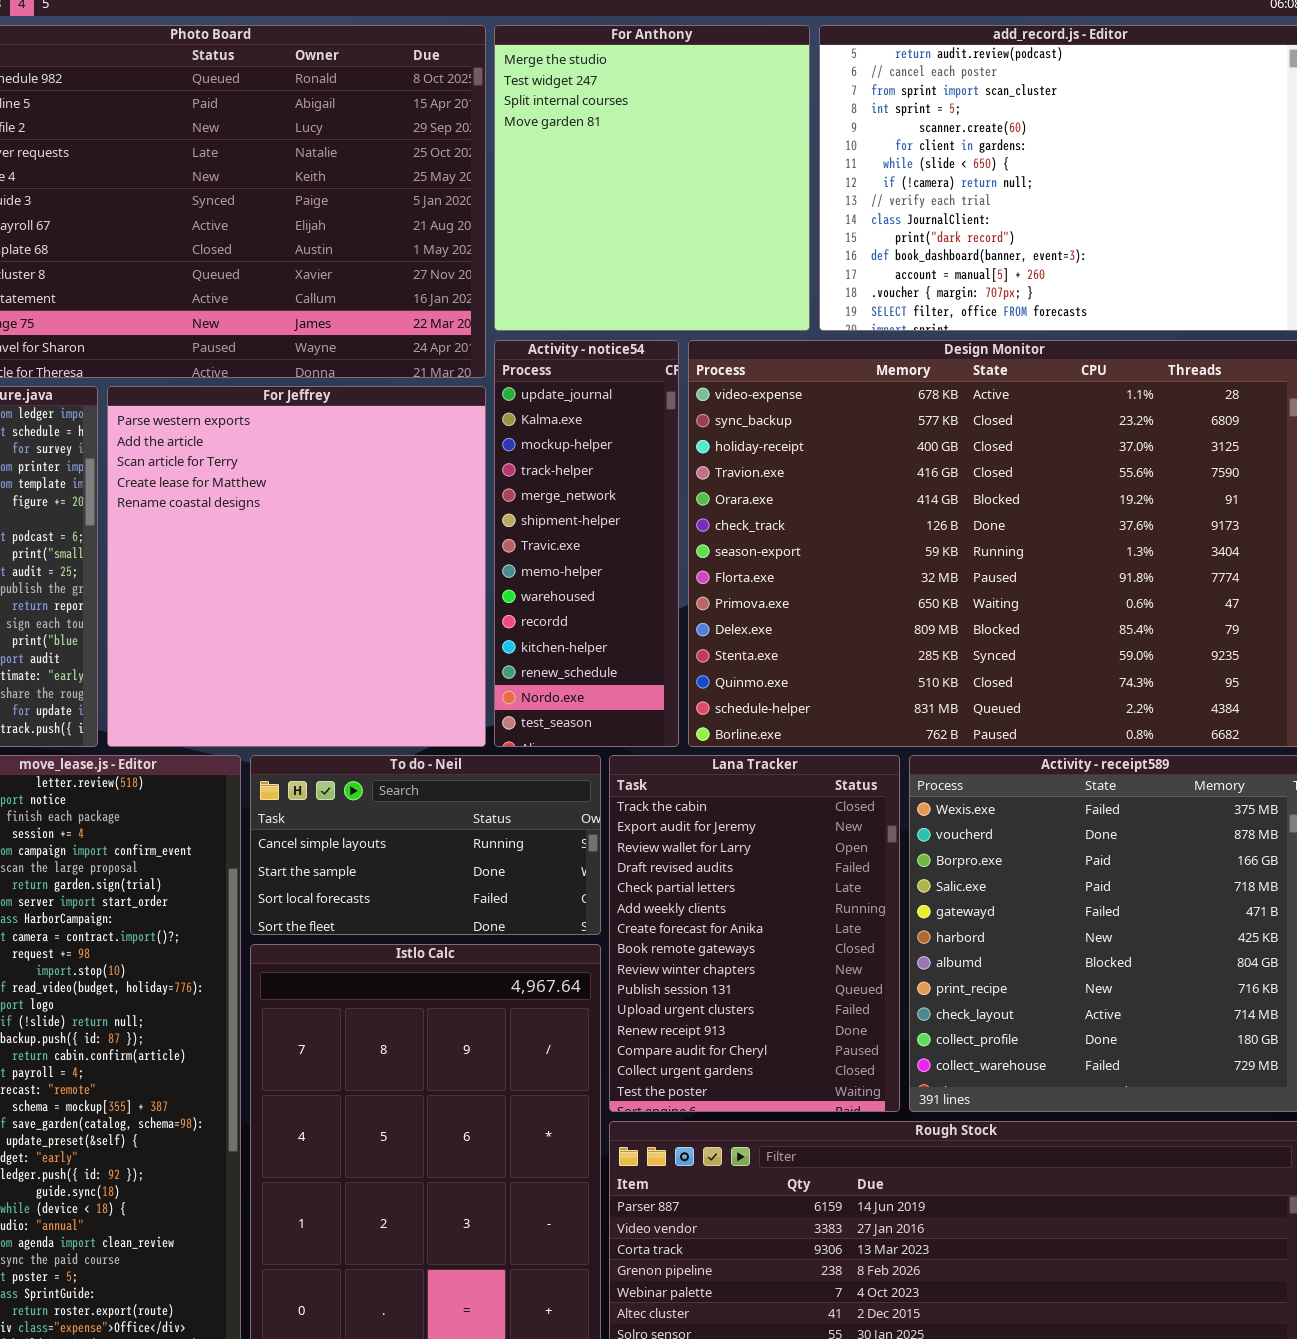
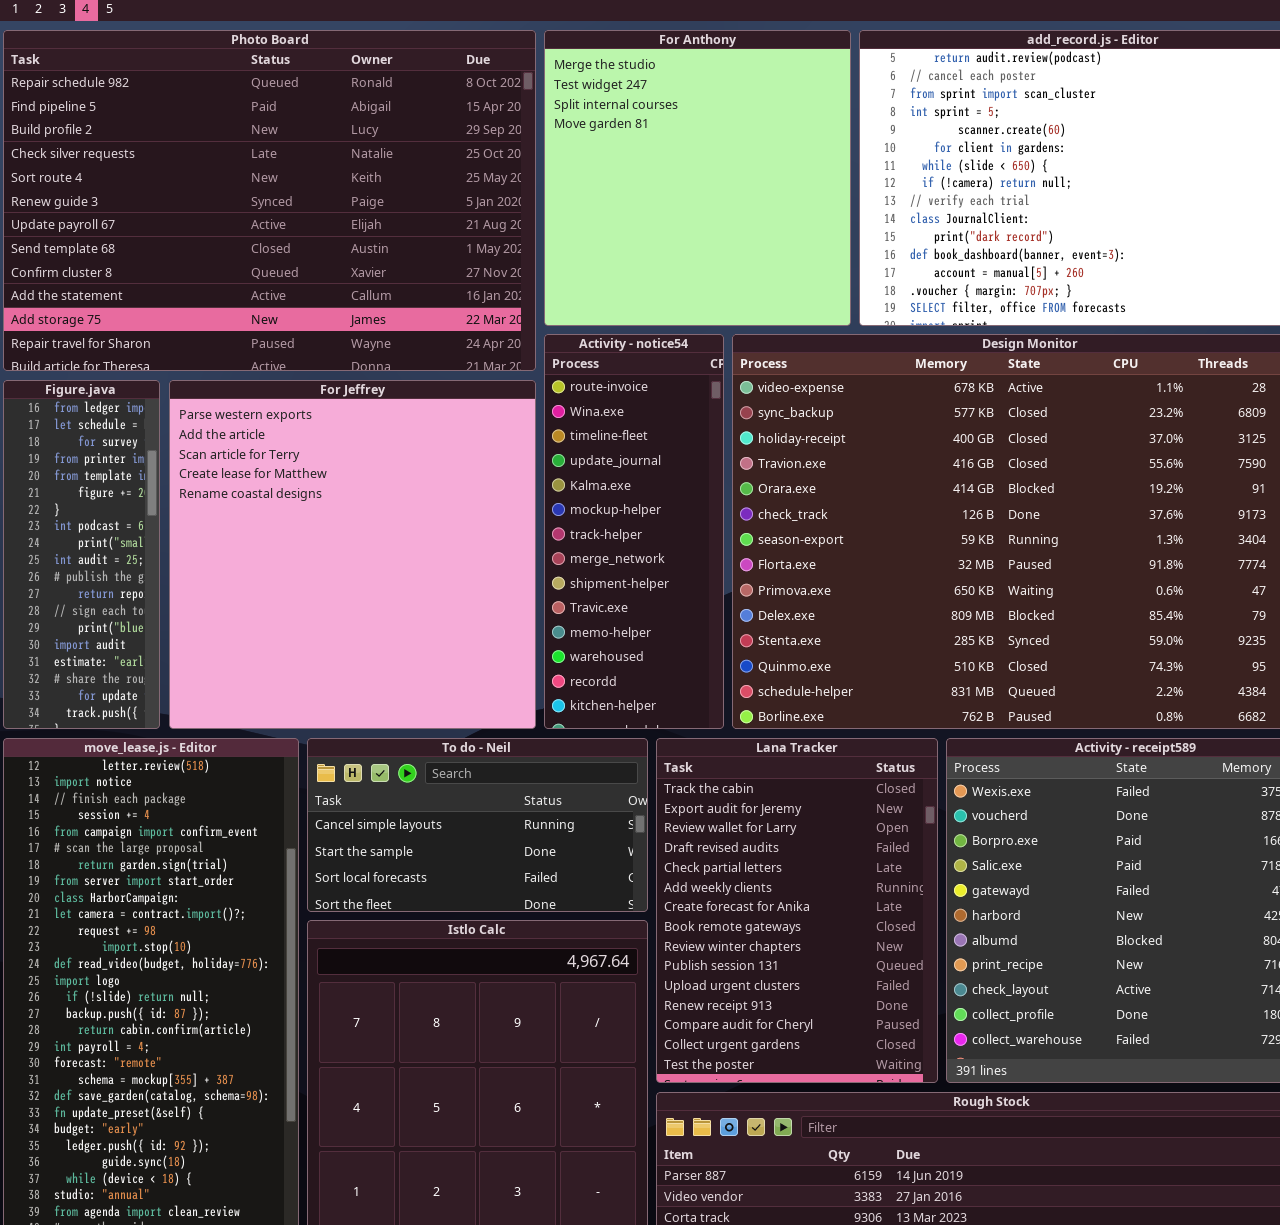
Activity - notice54: [494,340,679,747] -> [544,334,724,729], scrolled up 3 rows

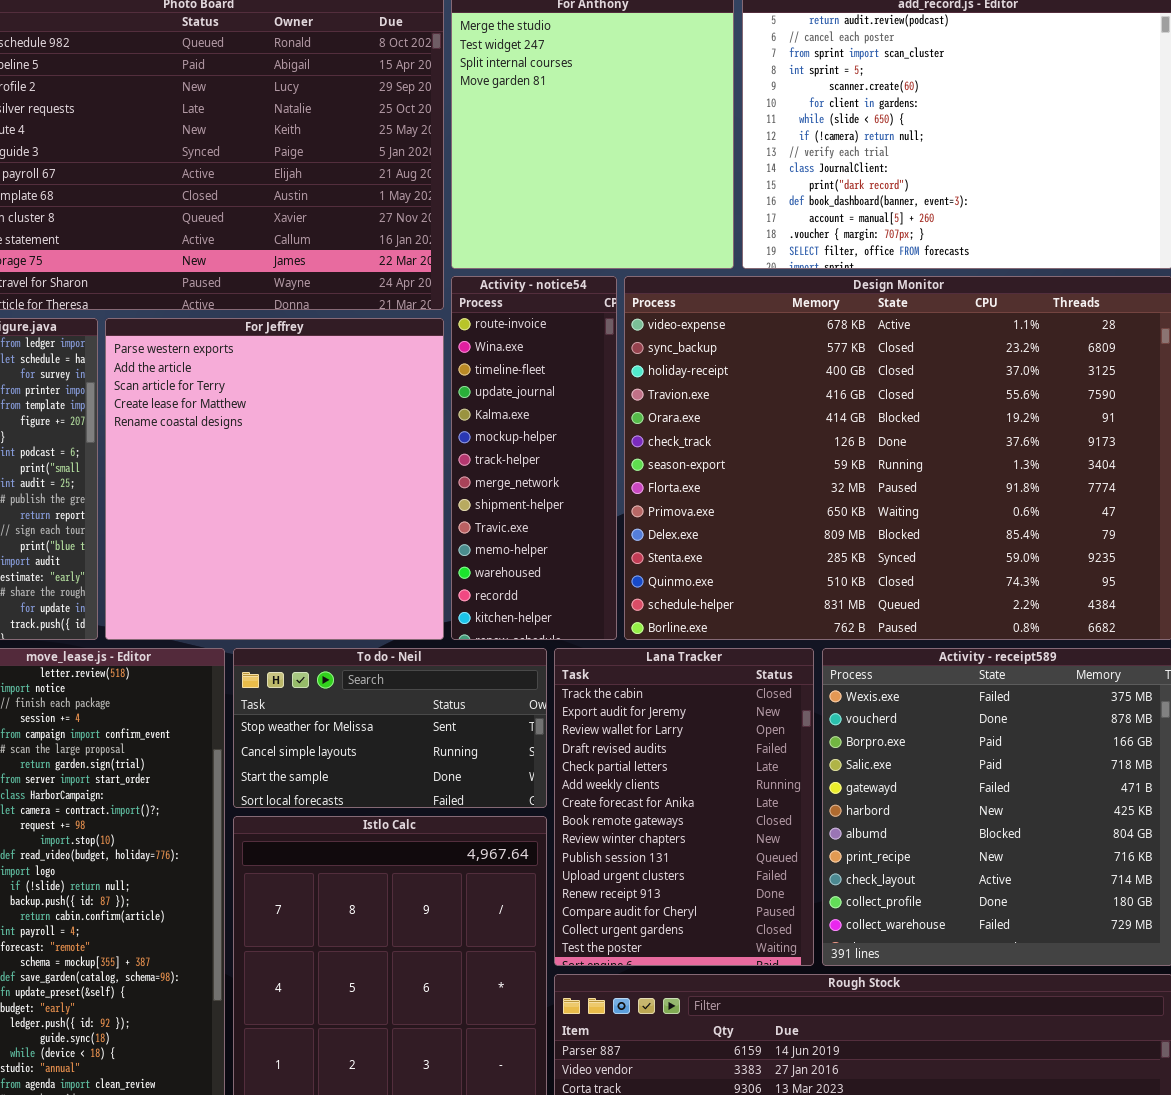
To do - Neil: [307,738,648,912] -> [233,648,547,808], scrolled up 1 row

